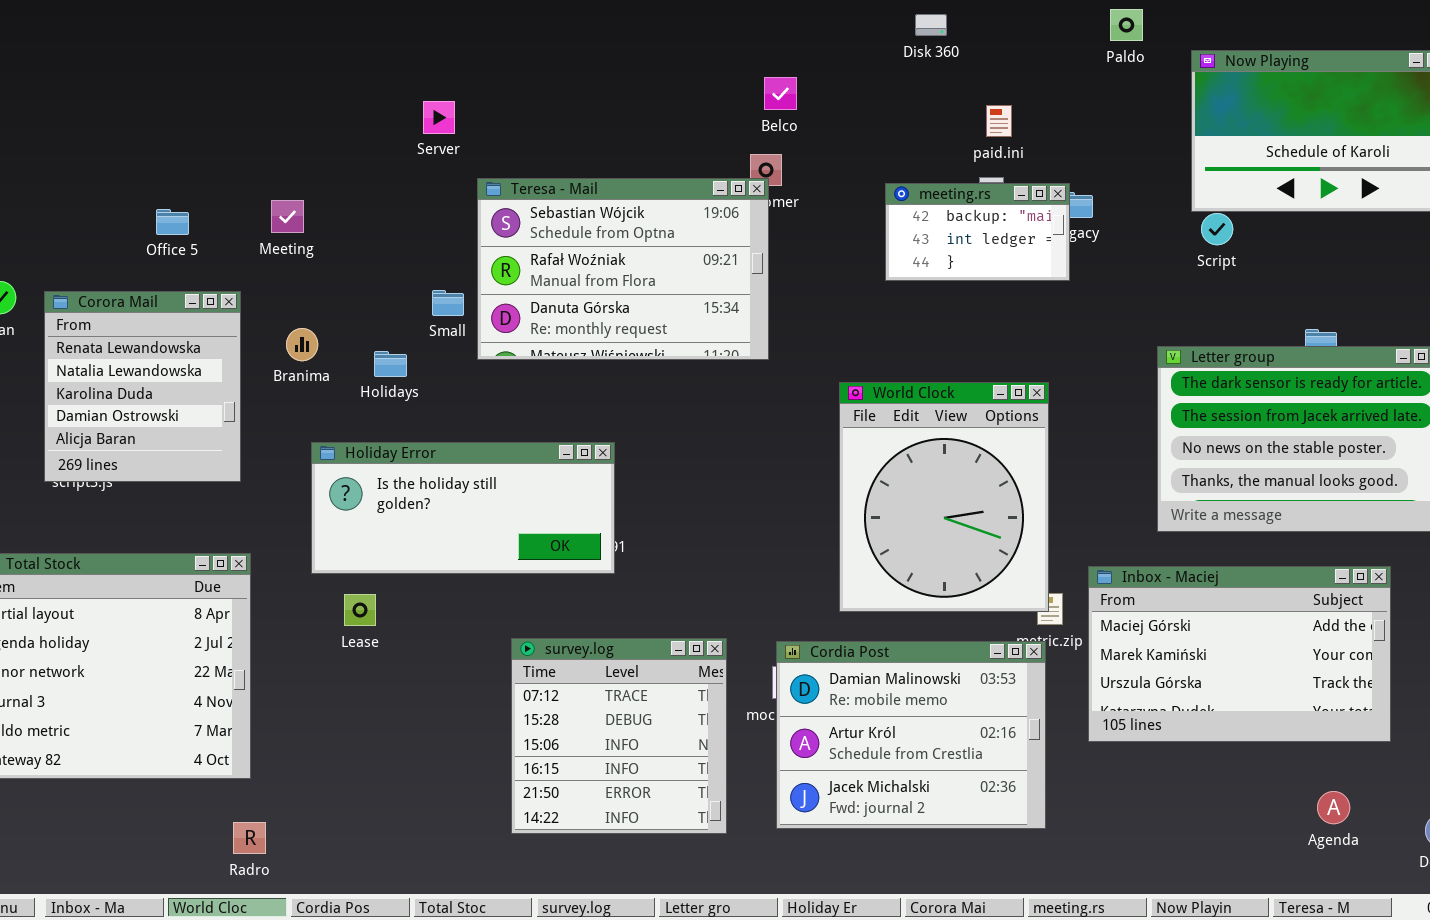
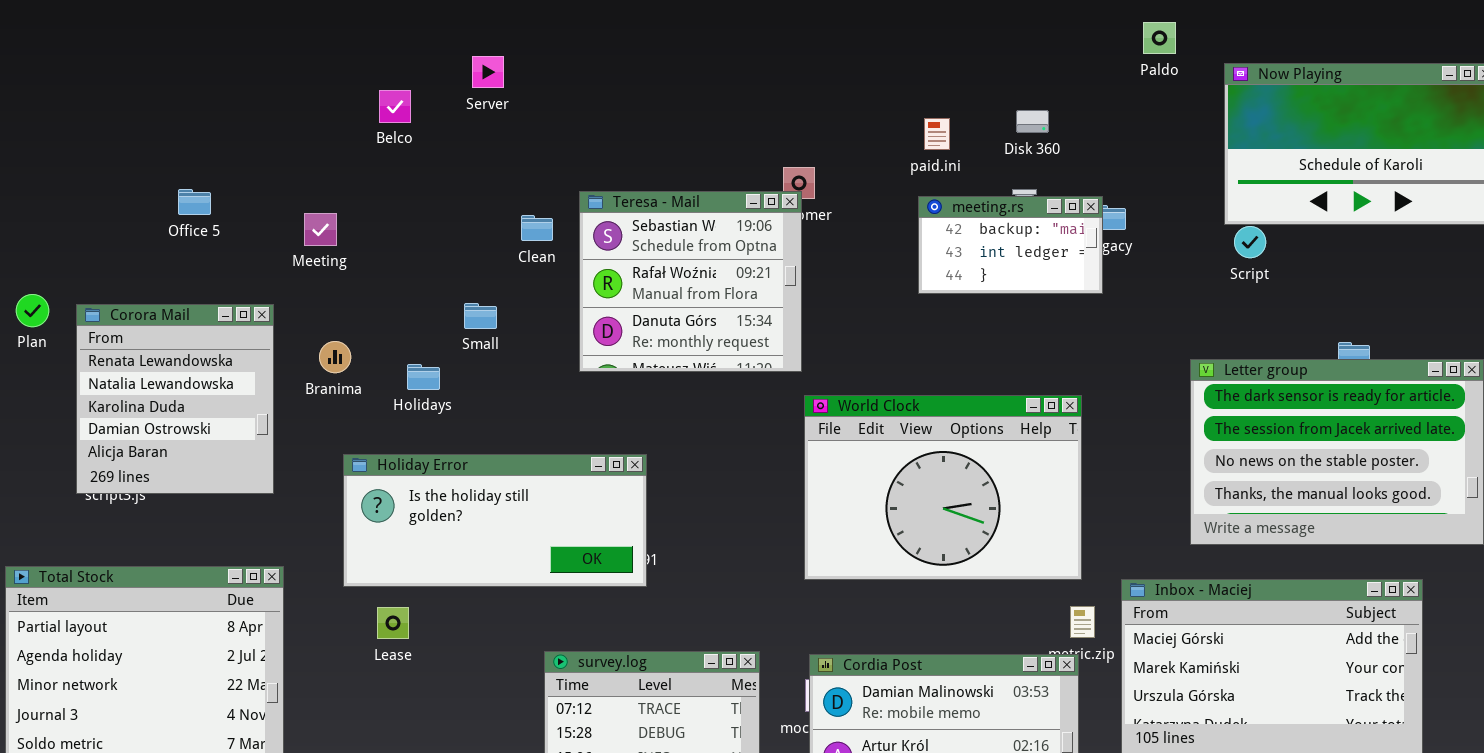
Disk 360: [915,14,947,36] -> [1016,110,1049,133], moved
Belco: [764,77,797,110] -> [379,90,411,123], moved
Server: [423,101,455,134] -> [472,56,504,88], moved
paid.ini: [986,105,1012,137] -> [924,118,950,150], moved
Teresa - Mail: [477,178,769,360] -> [579,191,802,372], resized
Office 5: [156,209,189,235] -> [178,189,211,215], moved
World Clock: [839,382,1049,612] -> [804,395,1082,580], resized

